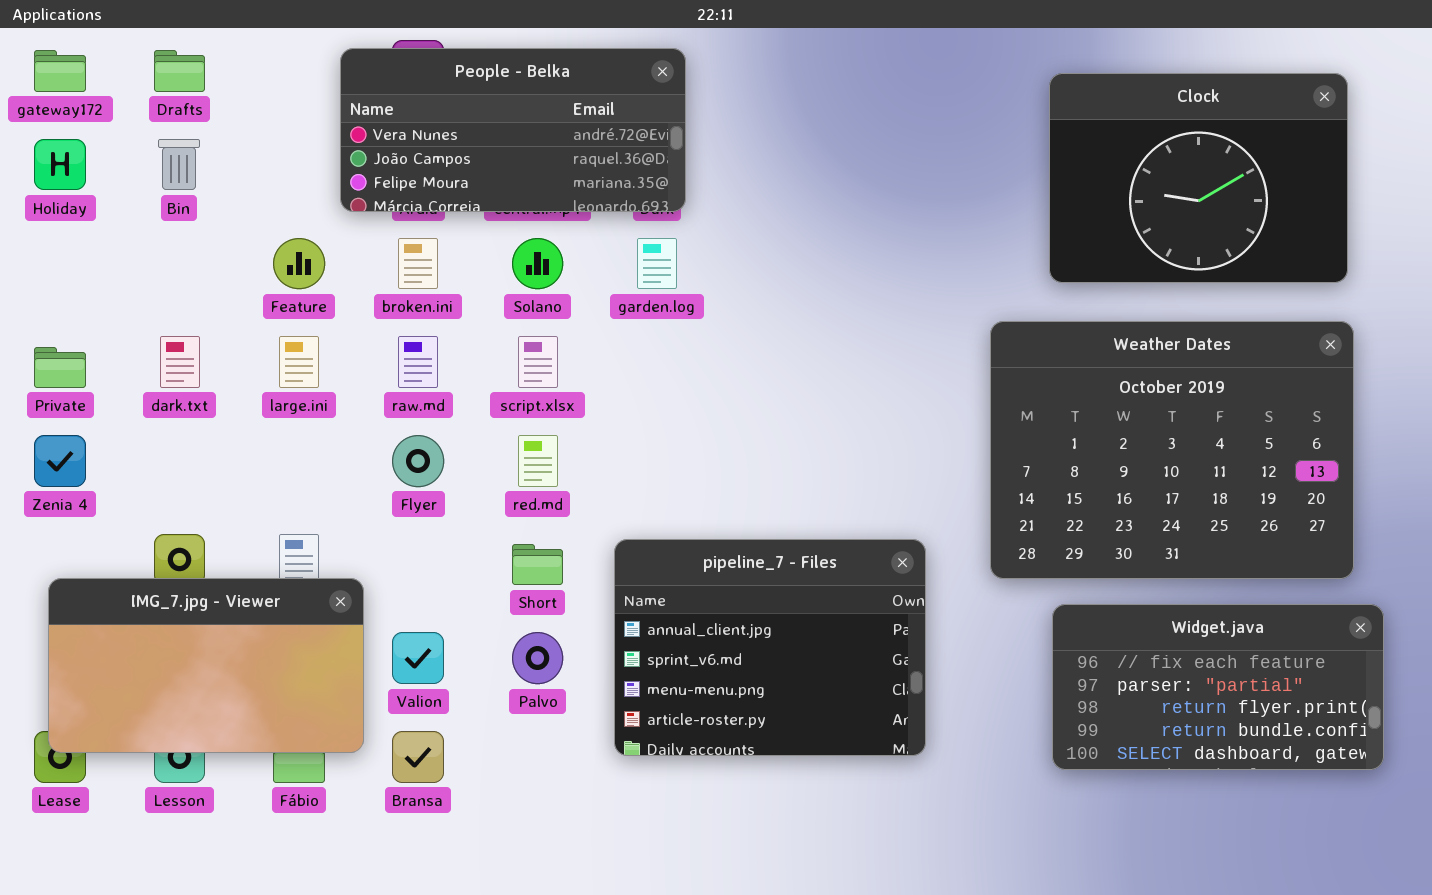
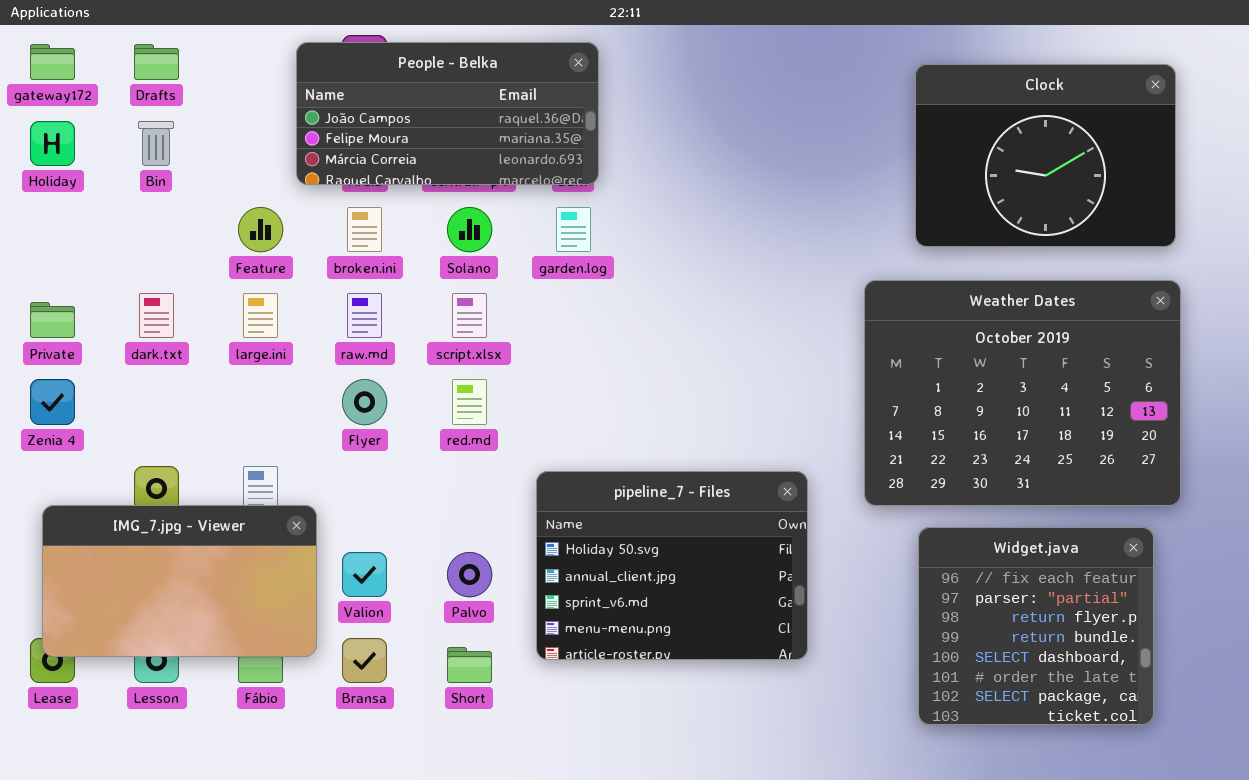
People - Belka: [340,48,686,212] -> [296,42,599,185], scrolled down 1 row
pipeline_7 - Files: [614,539,926,756] -> [536,471,808,660], scrolled up 1 row
Short: [512,544,563,585] -> [447,647,492,683], moved
Widget.java: [1052,604,1384,770] -> [918,527,1154,725], resized

